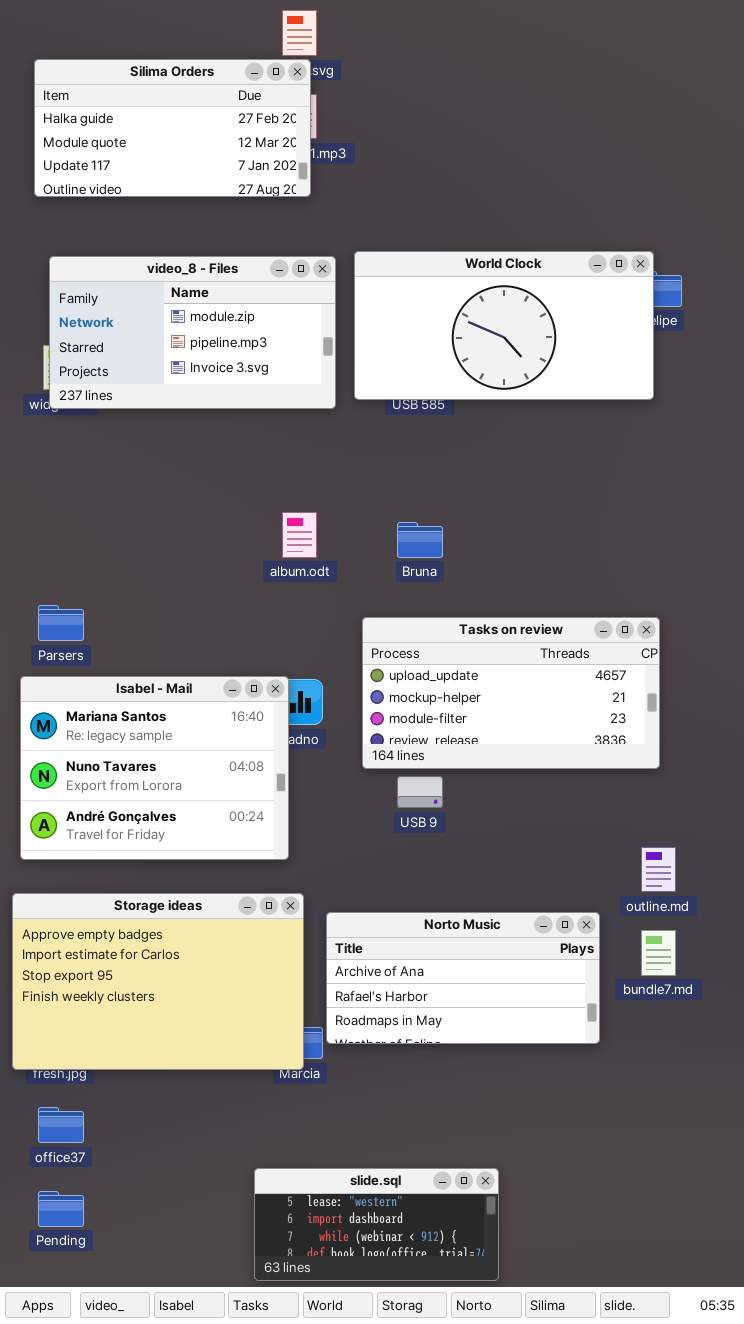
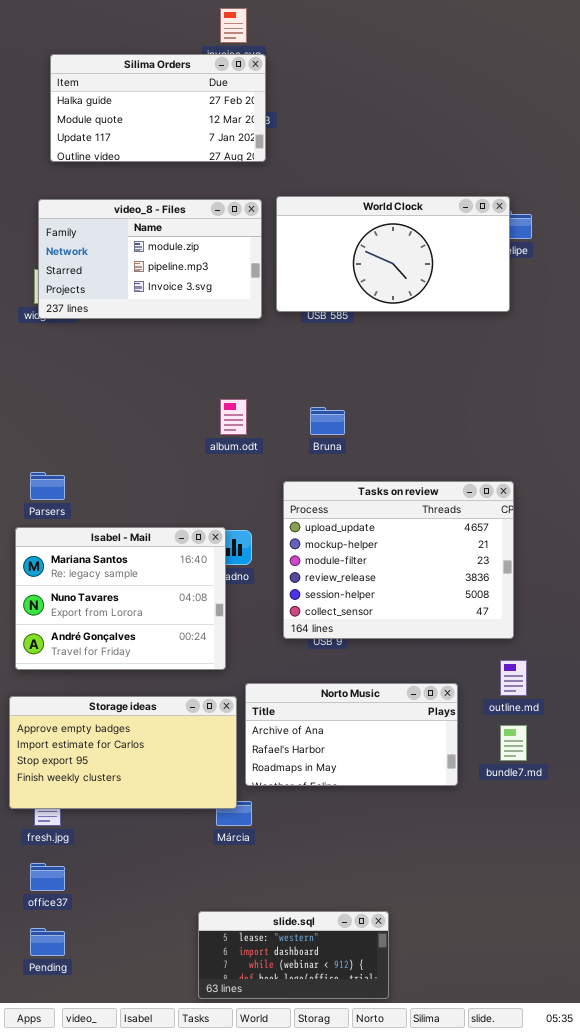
Silima Orders: [34,59,311,197] -> [50,54,266,162], moved
Tasks on review: [362,617,660,769] -> [283,481,514,639], resized
Storage ideas: [12,893,304,1070] -> [9,696,237,809], resized
Norto Music: [326,912,600,1044] -> [245,683,458,786], moved

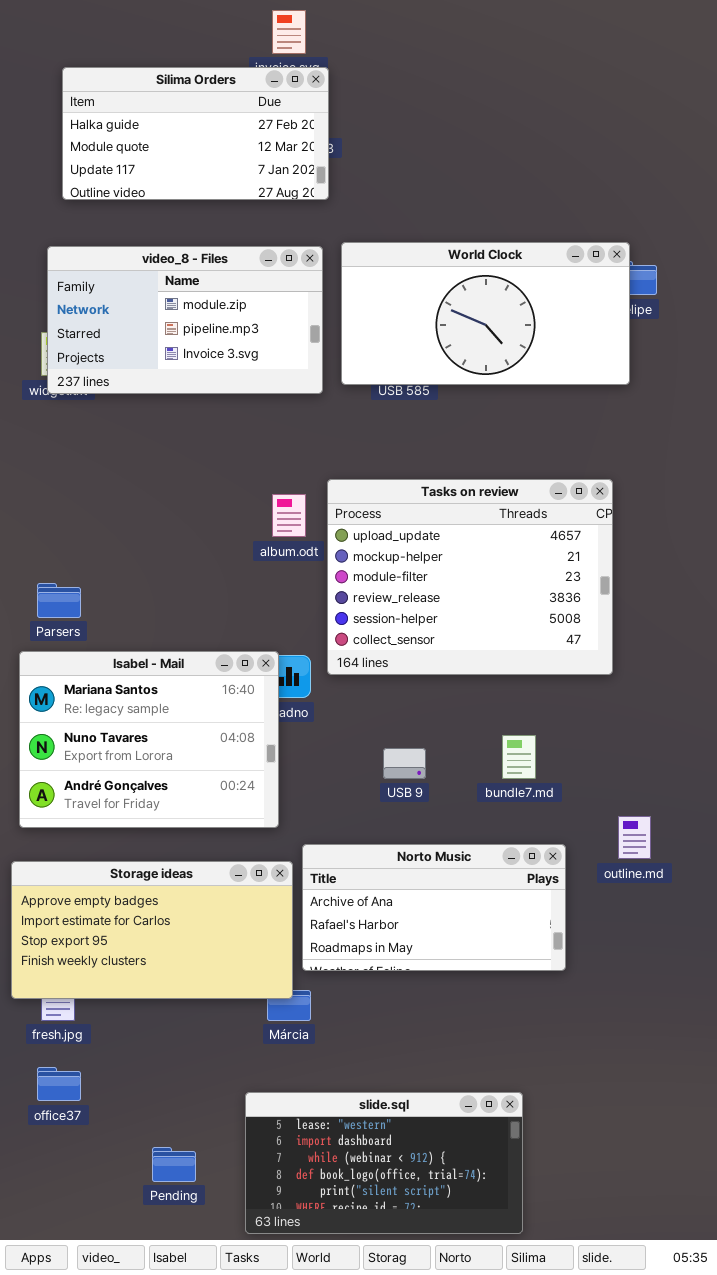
Tasks on review: [283,481,514,639] -> [327,479,613,675], moved
bundle7.md: [500,725,527,761] -> [502,735,536,779], moved
slide.sql: [198,911,389,999] -> [245,1092,523,1234], resized
Pending: [30,928,65,956] -> [152,1147,196,1182], moved

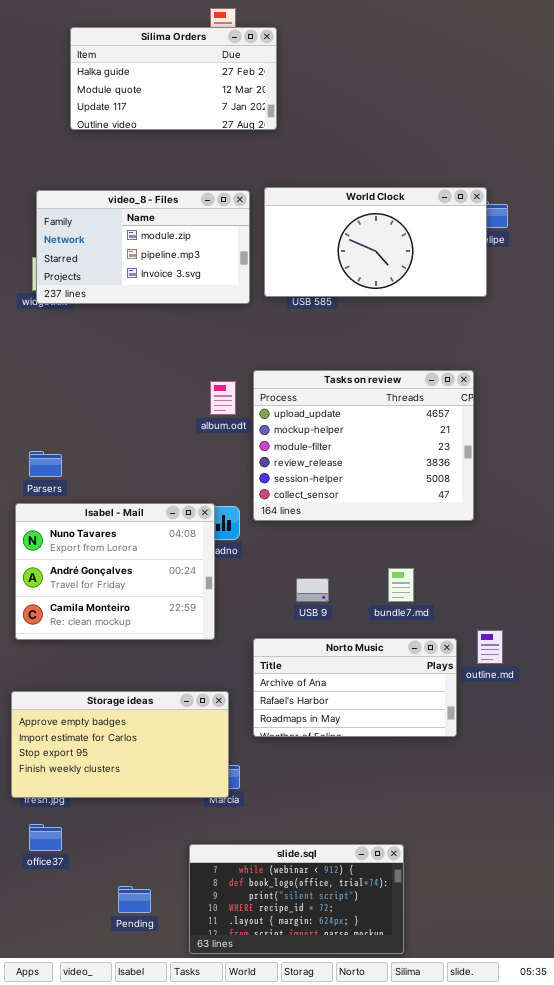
Silima Orders: [62,67,329,200] -> [70,27,277,130], moved
Isabel - Mail: [19,651,279,828] -> [15,503,215,640], scrolled down 1 row
Norto Music: [302,844,566,971] -> [253,638,457,737], moved
Storage ideas: [11,861,293,999] -> [11,691,229,798], moved
slide.sql: [245,1092,523,1234] -> [189,844,404,954], scrolled down 2 rows

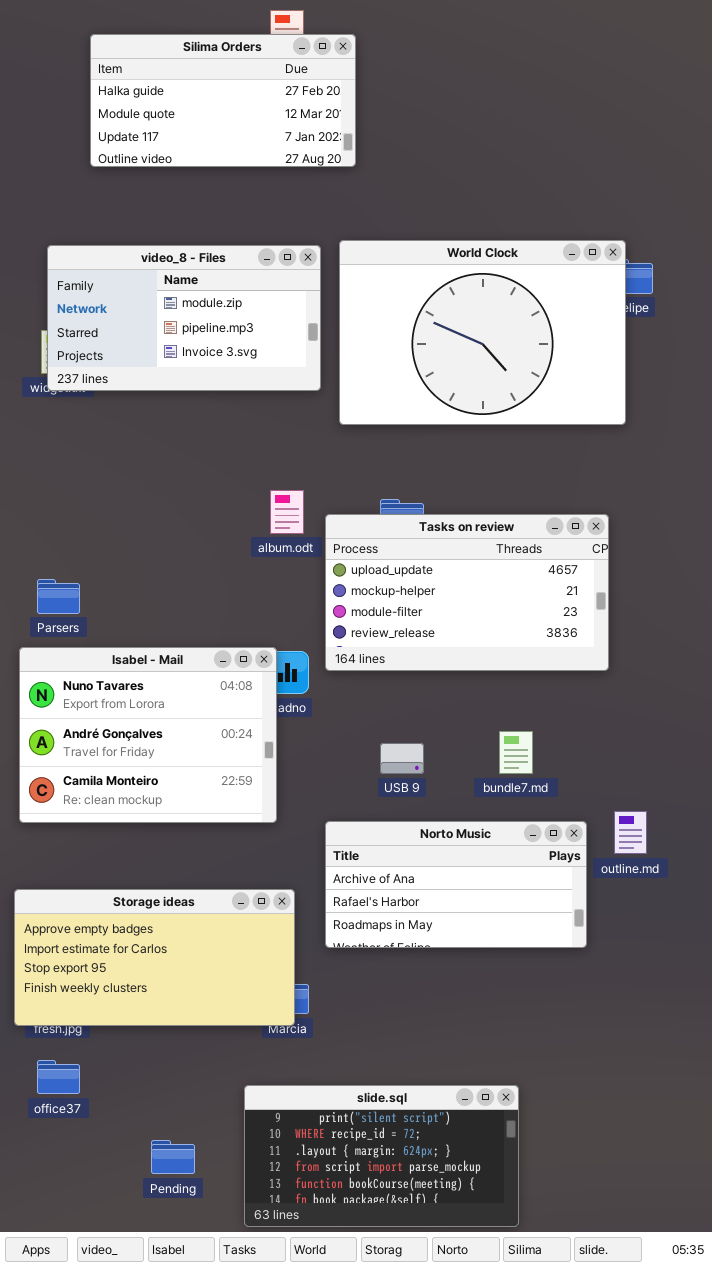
World Clock: [264,187,487,297] -> [339,240,626,425], resized
Tasks on review: [253,370,474,521] -> [325,514,609,671], resized
slide.sql: [189,844,404,954] -> [244,1085,519,1227], scrolled down 2 rows

